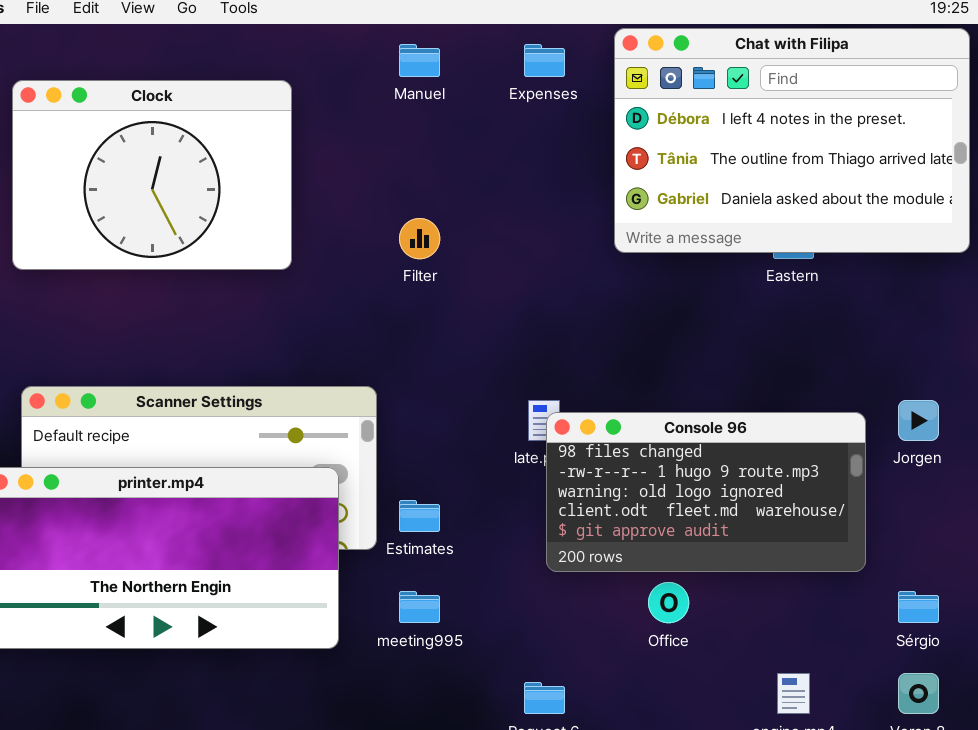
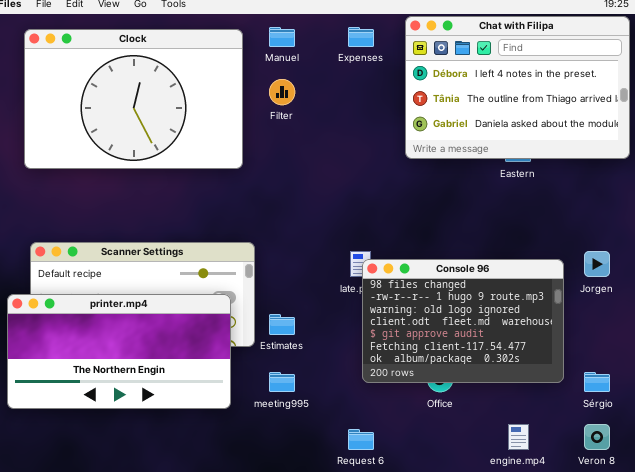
Clock: [12,80,292,270] -> [24,29,243,169], resized
Filter: [399,218,440,259] -> [269,79,295,105], moved
Console 96: [546,412,866,572] -> [362,259,564,383], resized

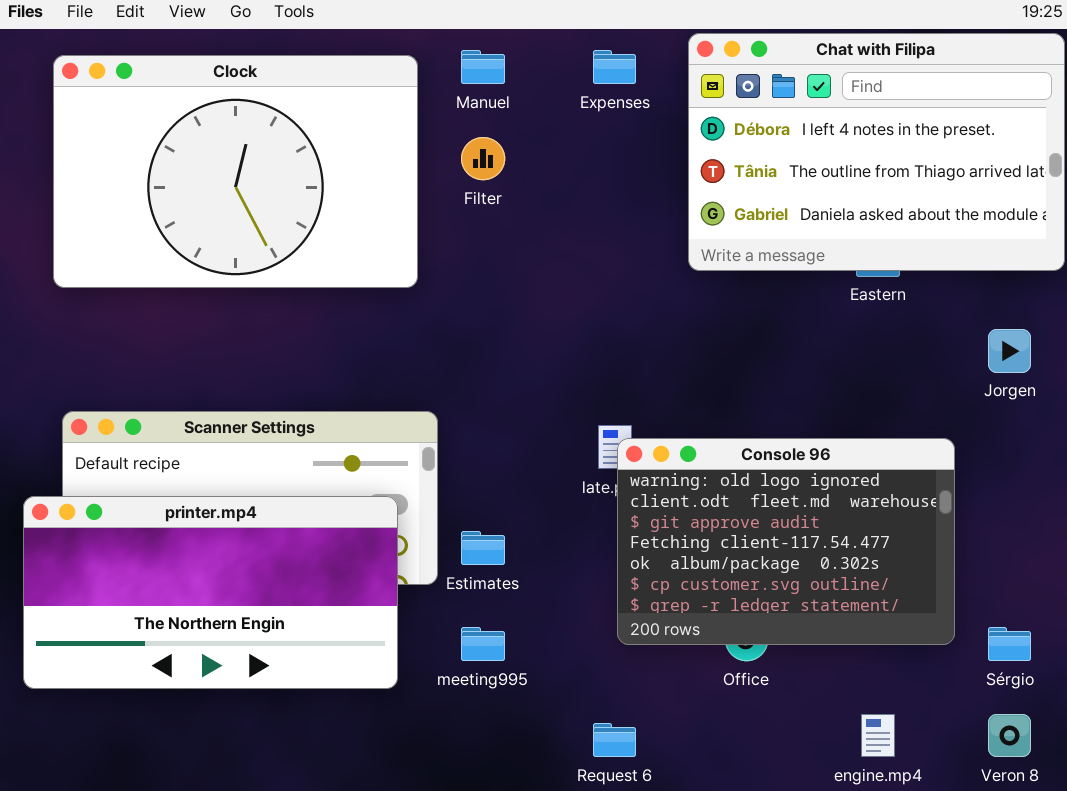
Jorgen: [584,251,610,277] -> [988,329,1031,373], moved
Console 96: [362,259,564,383] -> [617,438,955,645], scrolled down 2 rows

